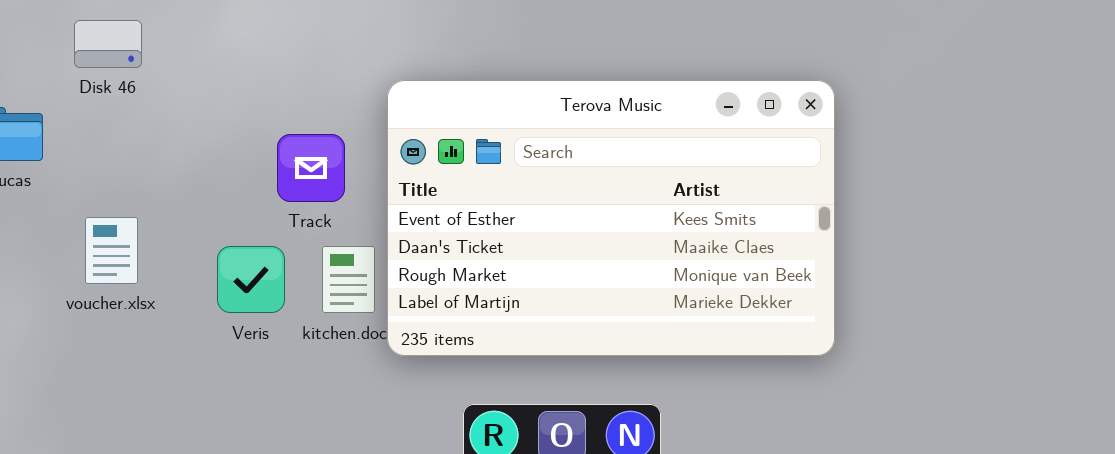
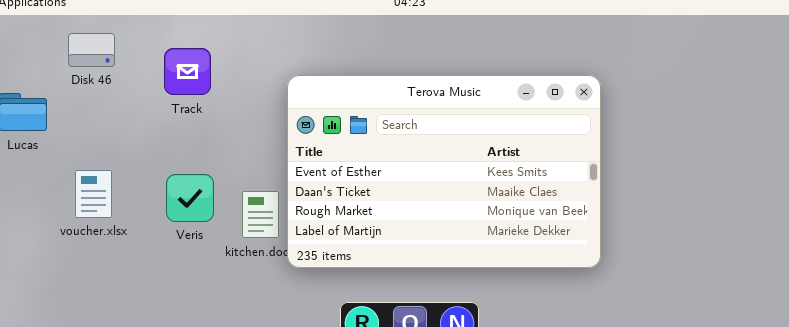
Track: [277,134,345,202] -> [164,48,211,95], moved
Veris: [217,246,285,313] -> [166,174,214,222], moved

